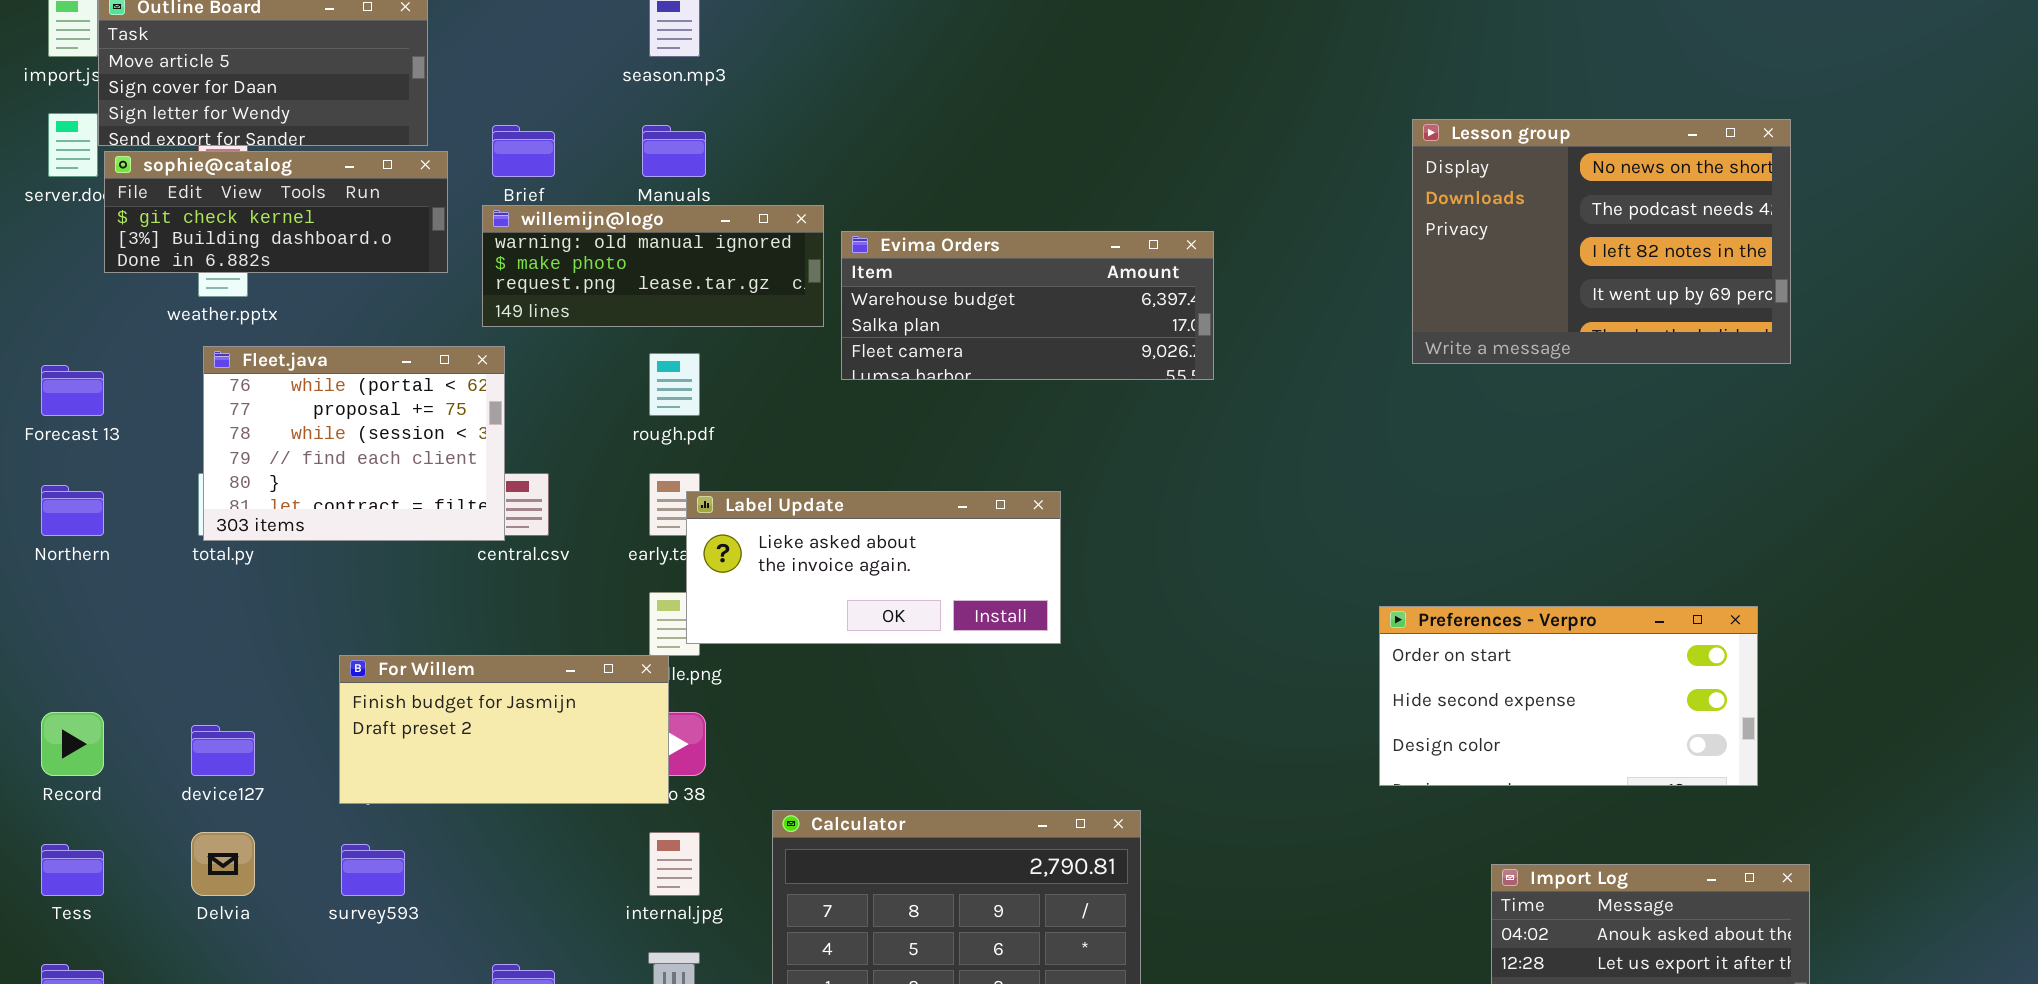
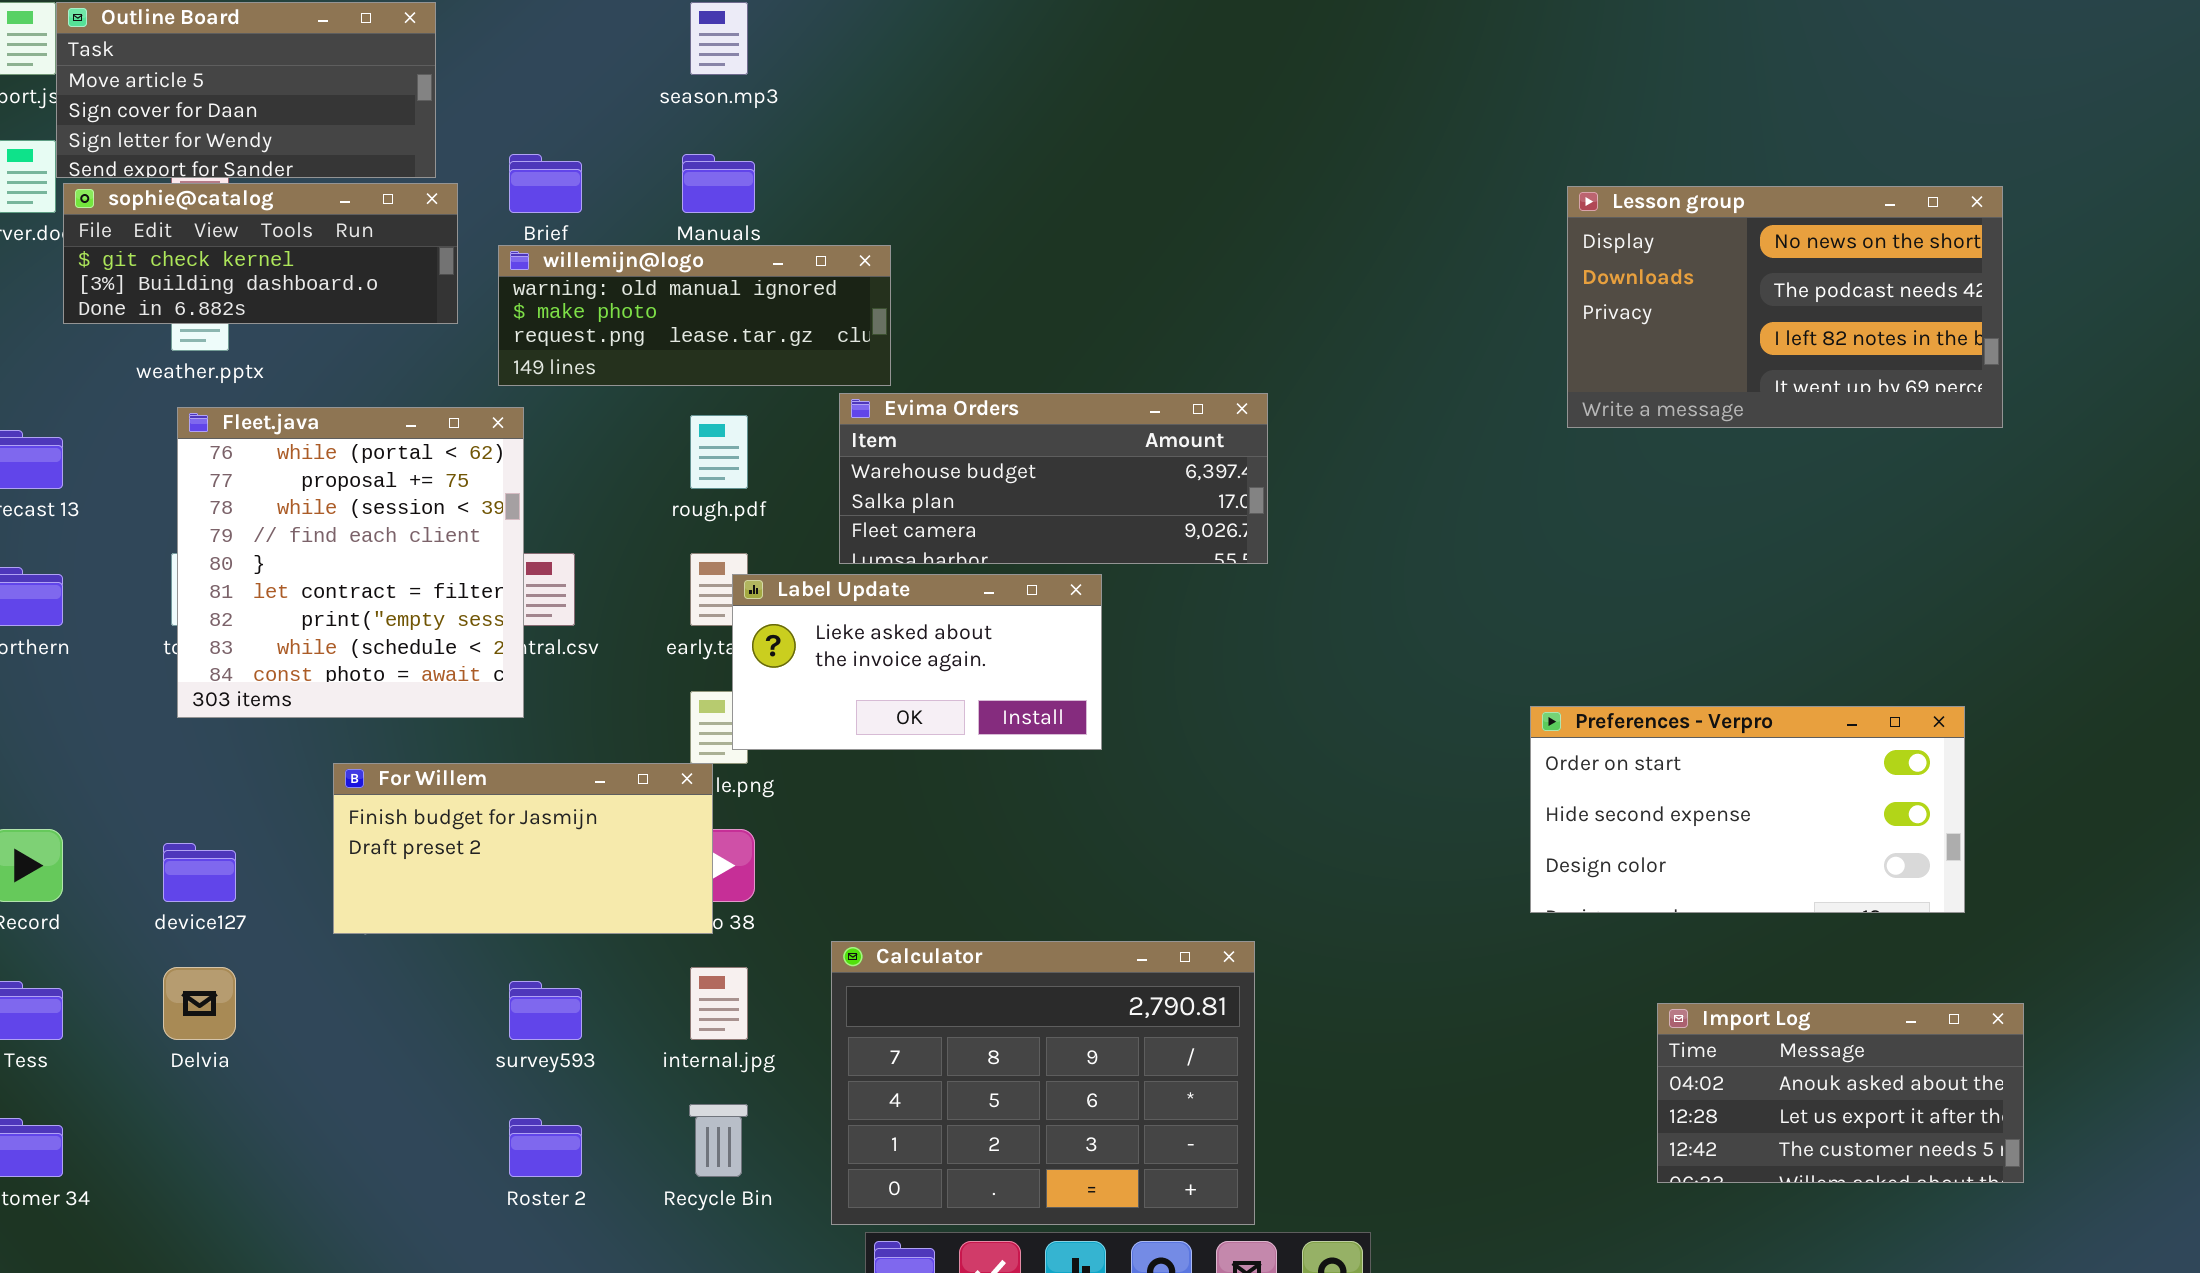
Lesson group: [1412,119,1791,364] -> [1567,186,2003,428], resized
Evima Orders: [841,231,1214,380] -> [839,393,1268,564], moved
Fleet.java: [203,346,505,541] -> [177,407,524,718], resized
Label Update: [686,491,1061,644] -> [732,574,1102,750], resized
survey593: [341,844,405,896] -> [509,981,582,1040], moved

